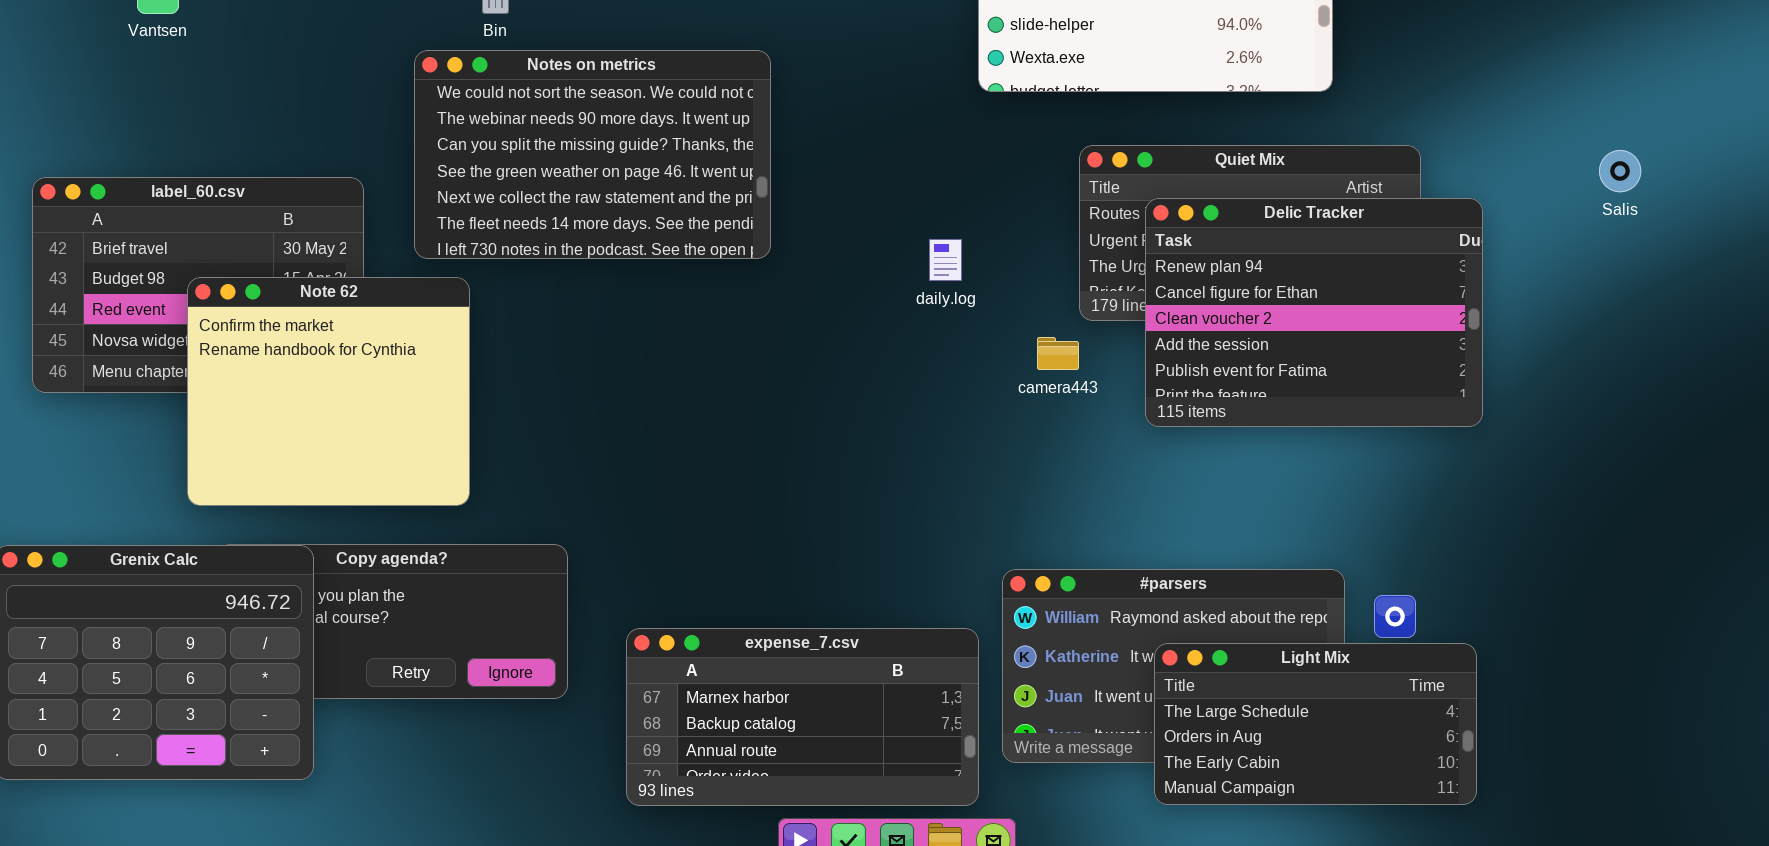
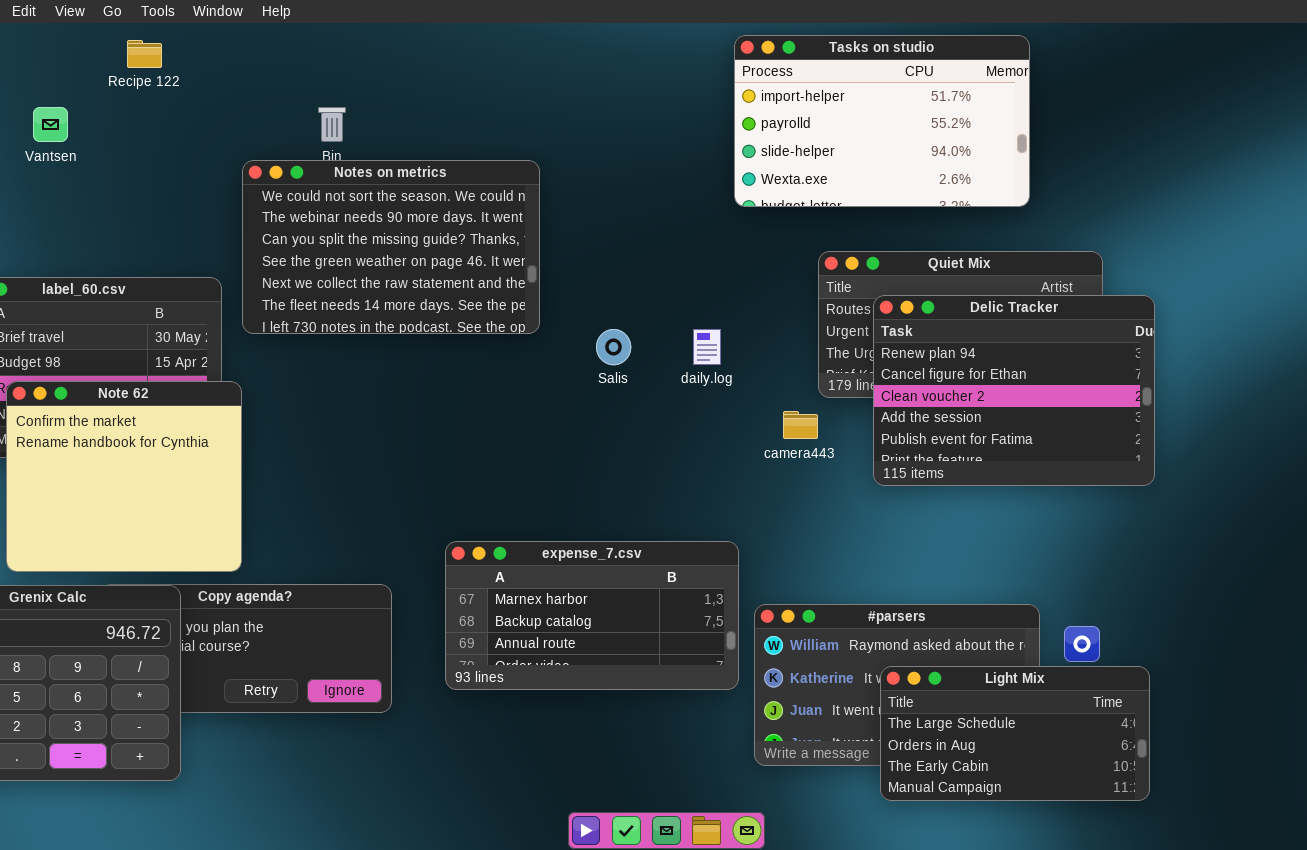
Notes on metrics: [414,50,771,259] -> [242,160,540,334], moved
Salis: [1599,150,1641,192] -> [596,329,631,365], moved
Note 62: [187,277,470,506] -> [6,381,242,572], moved
expense_7.csv: [626,628,979,806] -> [445,541,739,690], moved

